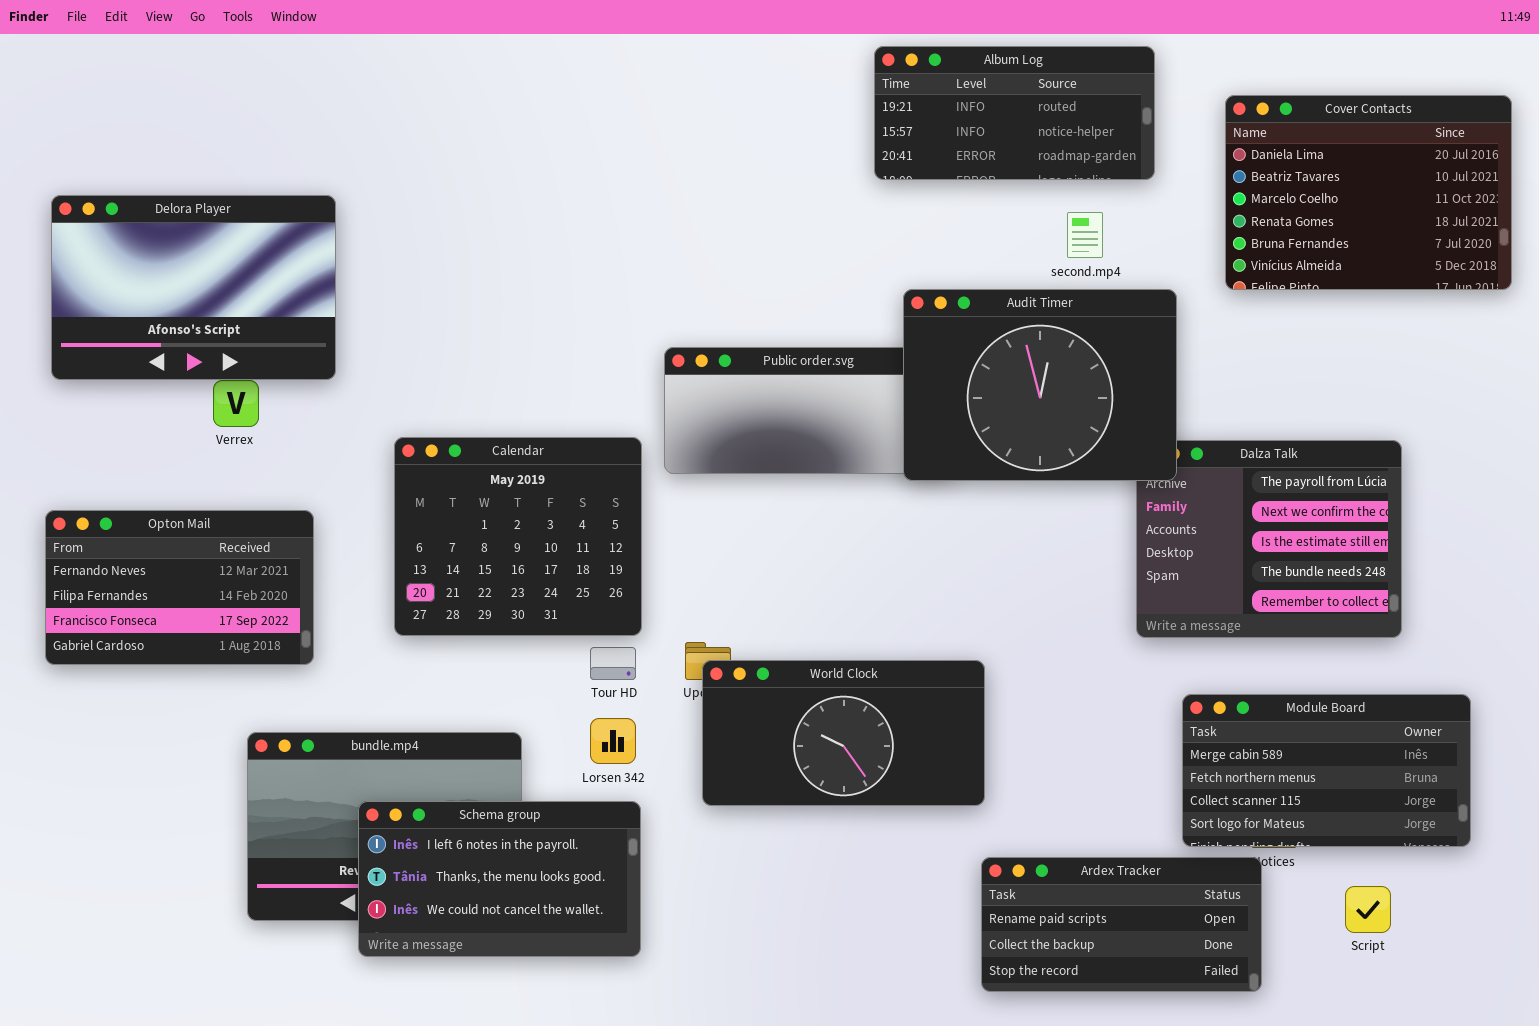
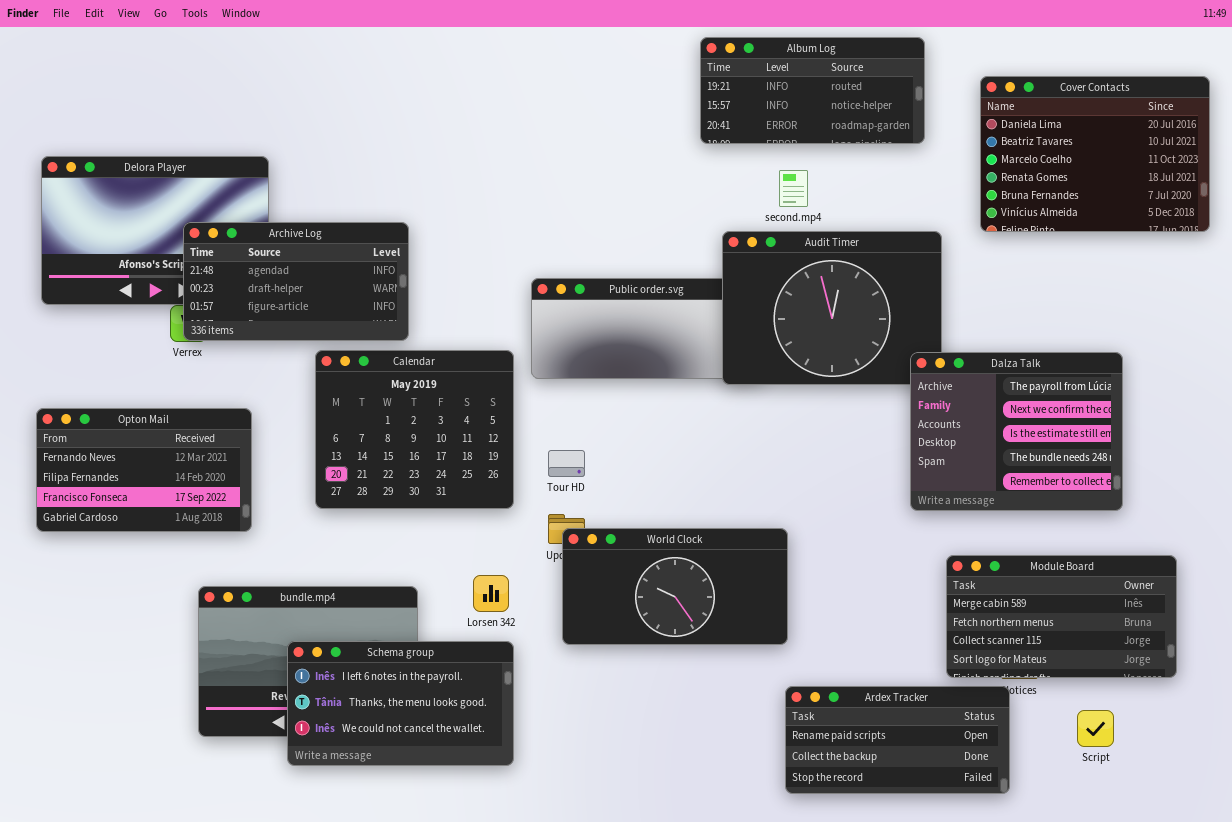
second.mp4: [1067,212,1103,258] -> [779,170,808,207], moved
Archive Log: none -> [183,222,409,341], opened
Dalza Talk: [1136,440,1402,638] -> [910,352,1123,511], raised
Tour HD: [590,647,636,680] -> [548,450,585,477], moved

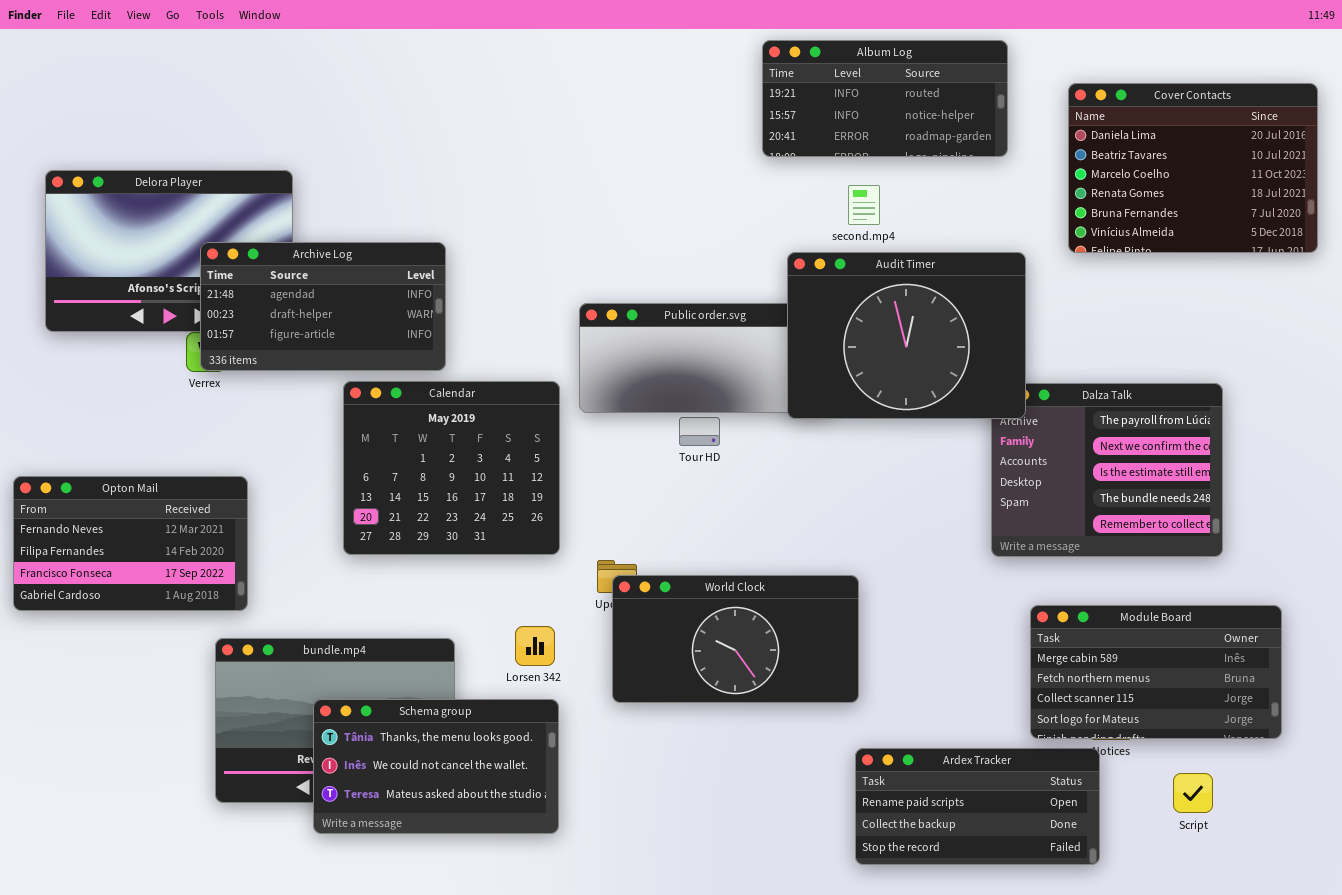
Audit Timer: [722,231,942,385] -> [787,252,1026,419], raised
Opton Mail: [36,408,252,532] -> [13,476,248,611], moved
Tour HD: [548,450,585,477] -> [679,417,720,446], moved
Schema group: [287,641,514,766] -> [313,699,559,834], scrolled down 1 row

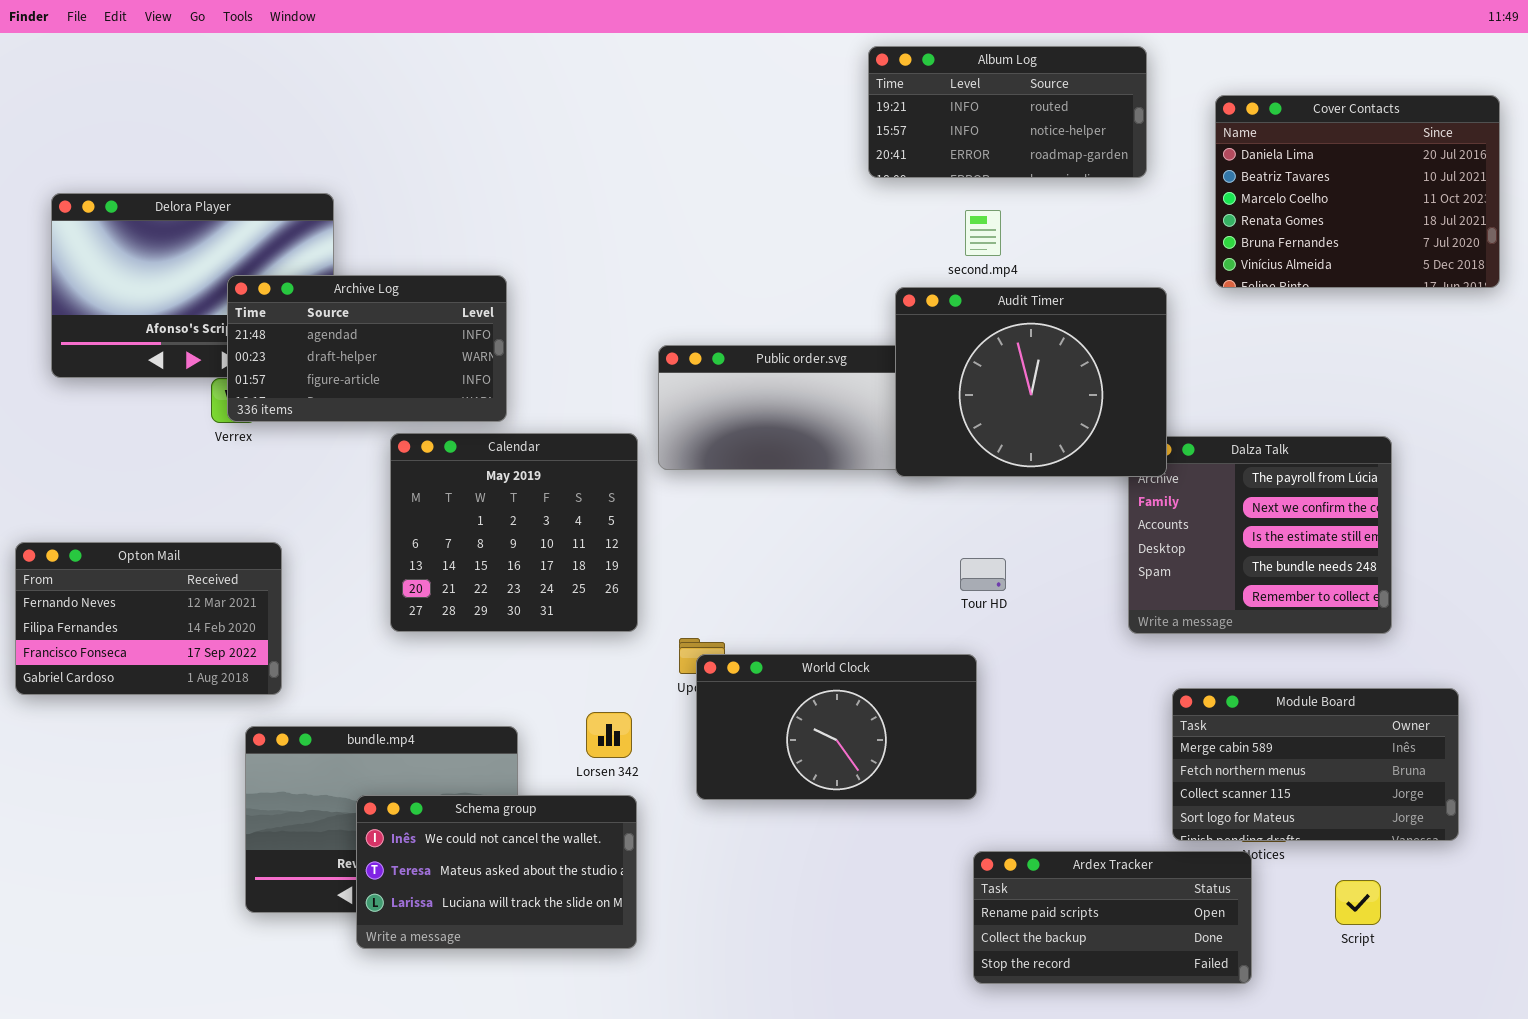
Tour HD: [679,417,720,446] -> [960,558,1006,591], moved
Schema group: [313,699,559,834] -> [356,795,637,949], scrolled down 1 row

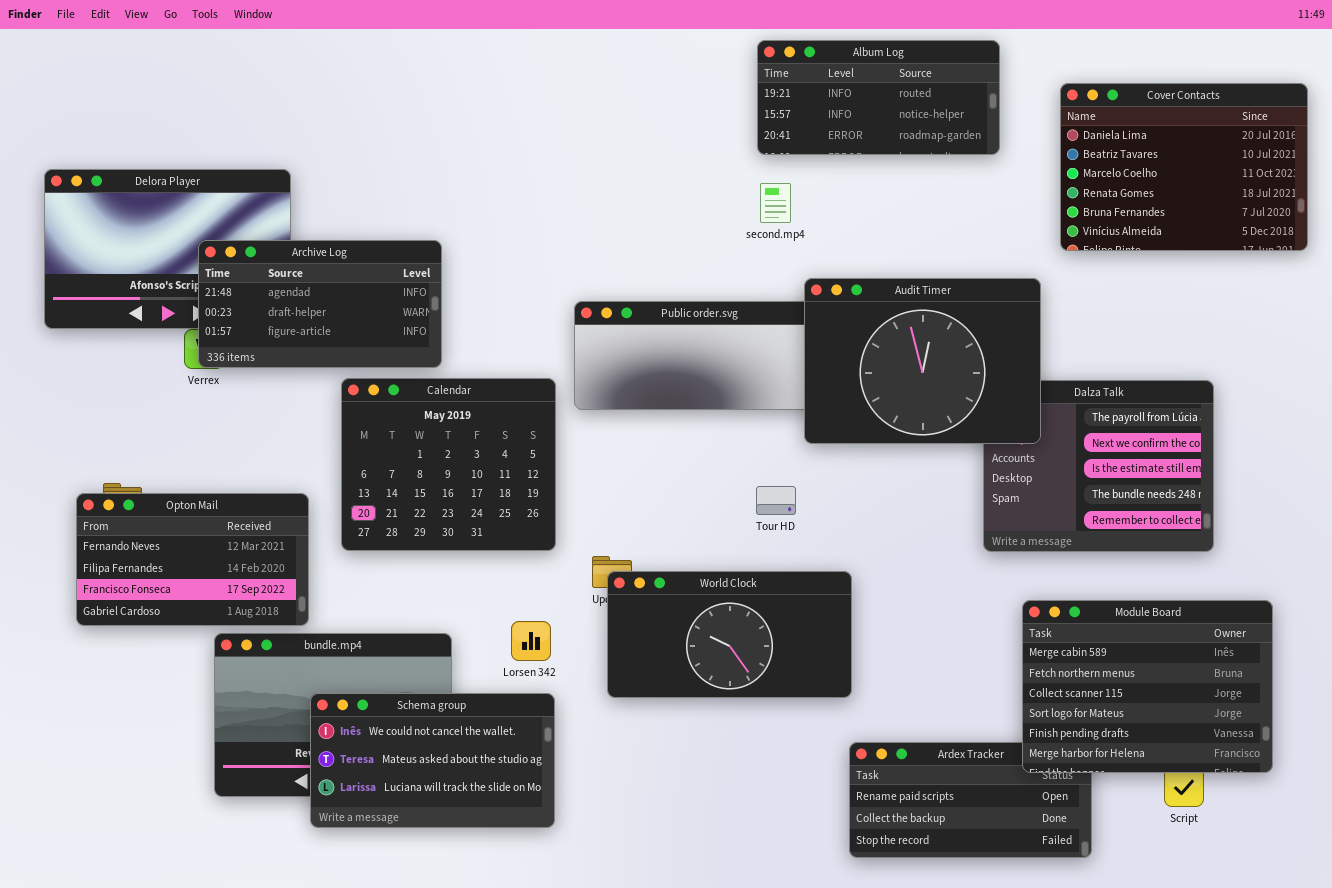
second.mp4: [965,210,1001,256] -> [760,183,791,223], moved
Audit Timer: [895,287,1167,477] -> [804,278,1041,444], moved
Opton Mail: [15,542,282,695] -> [76,493,309,626], moved
Tour HD: [960,558,1006,591] -> [756,486,796,515], moved
Module Board: [1172,688,1459,841] -> [1022,600,1273,773], resized

